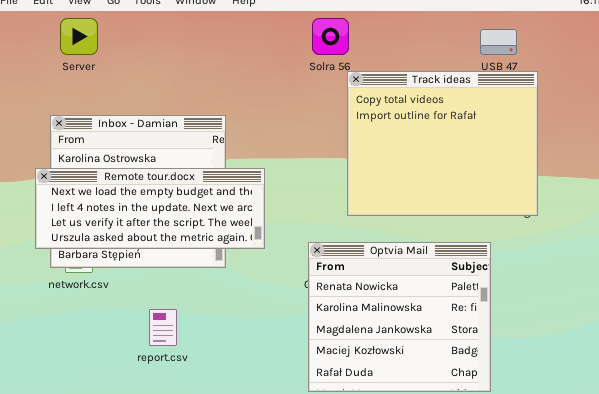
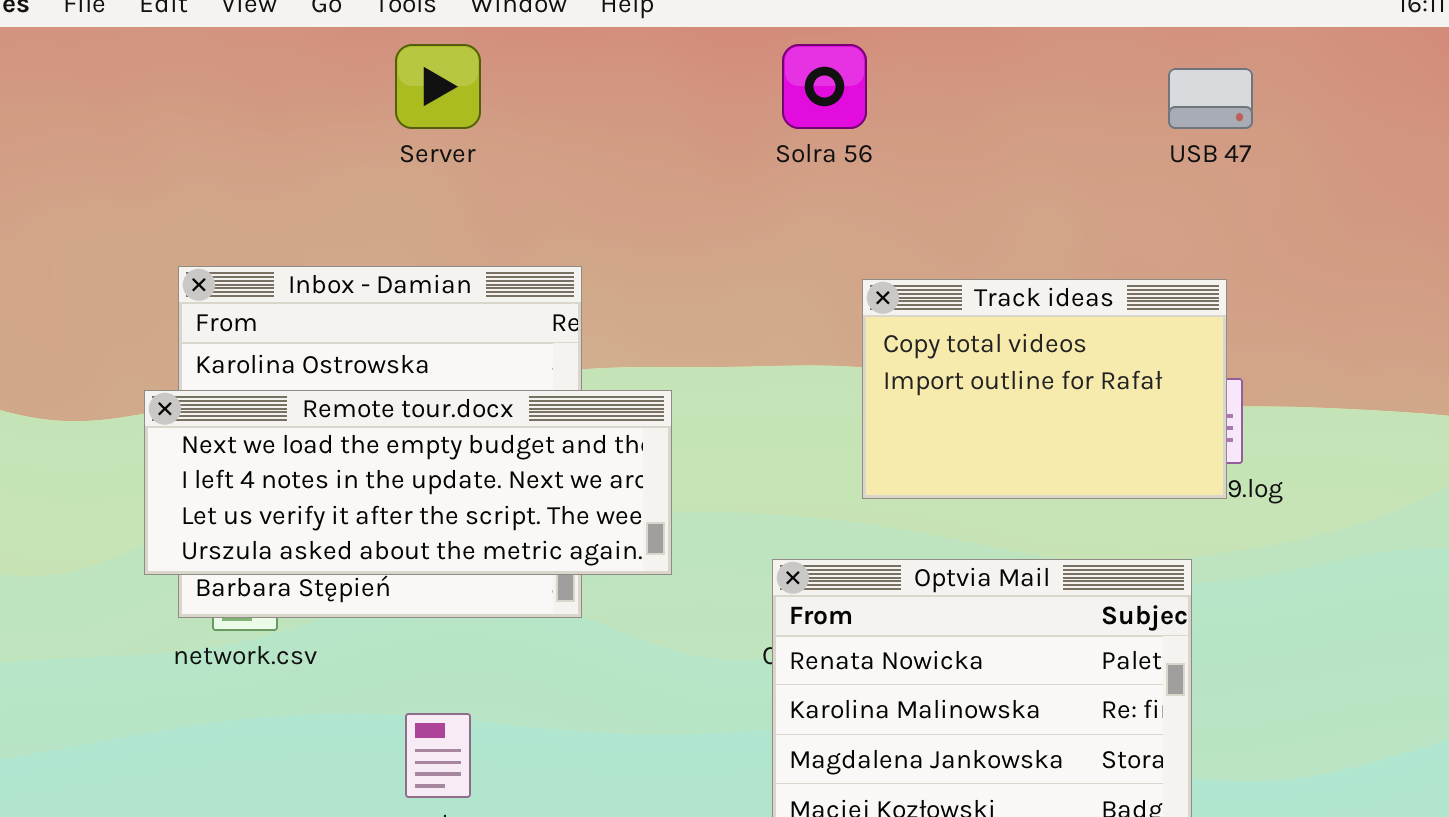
Server: [60,18,98,55] -> [395,44,481,129], moved
Track ideas: [347,71,538,216] -> [862,279,1227,499], resized

